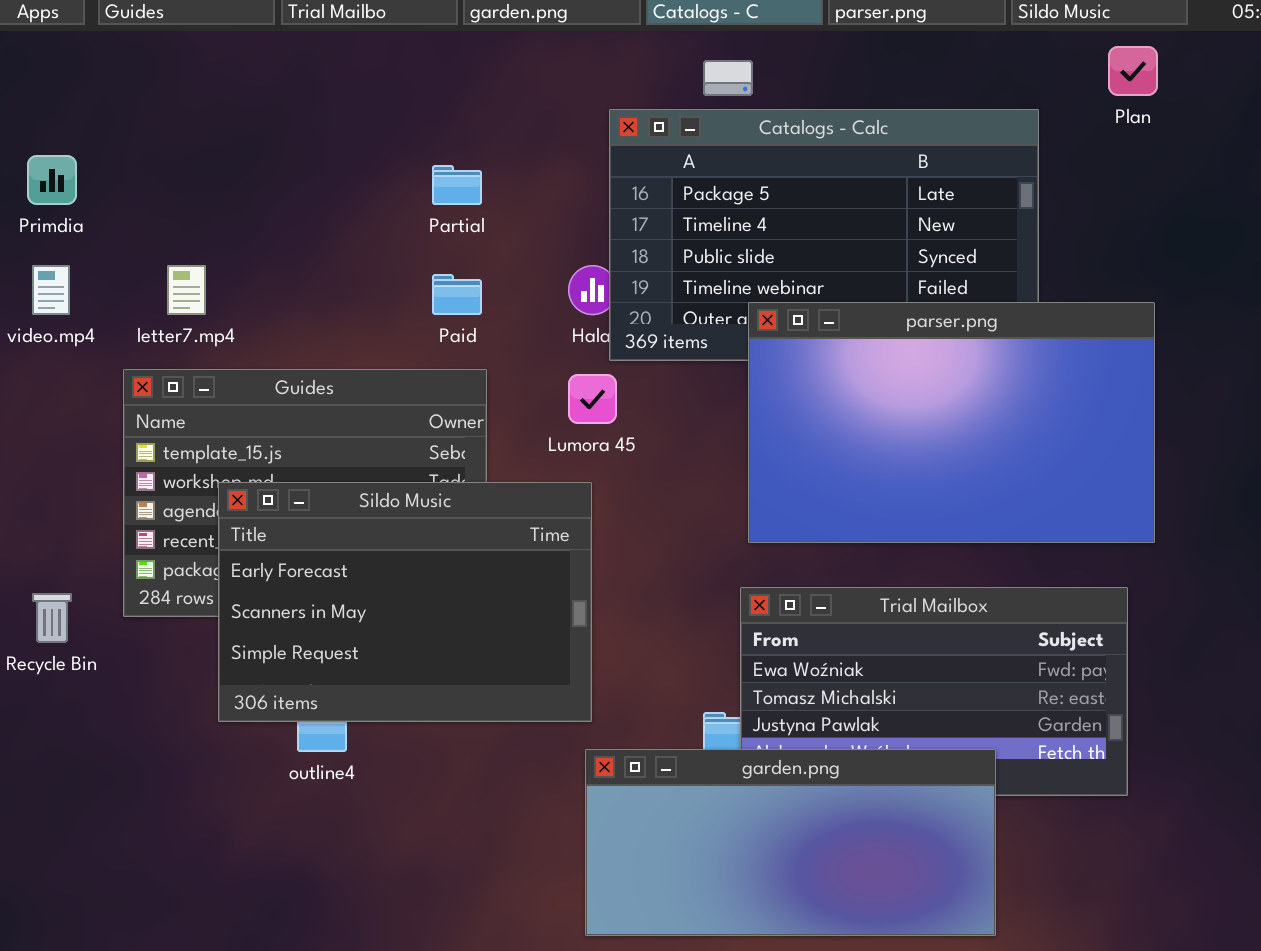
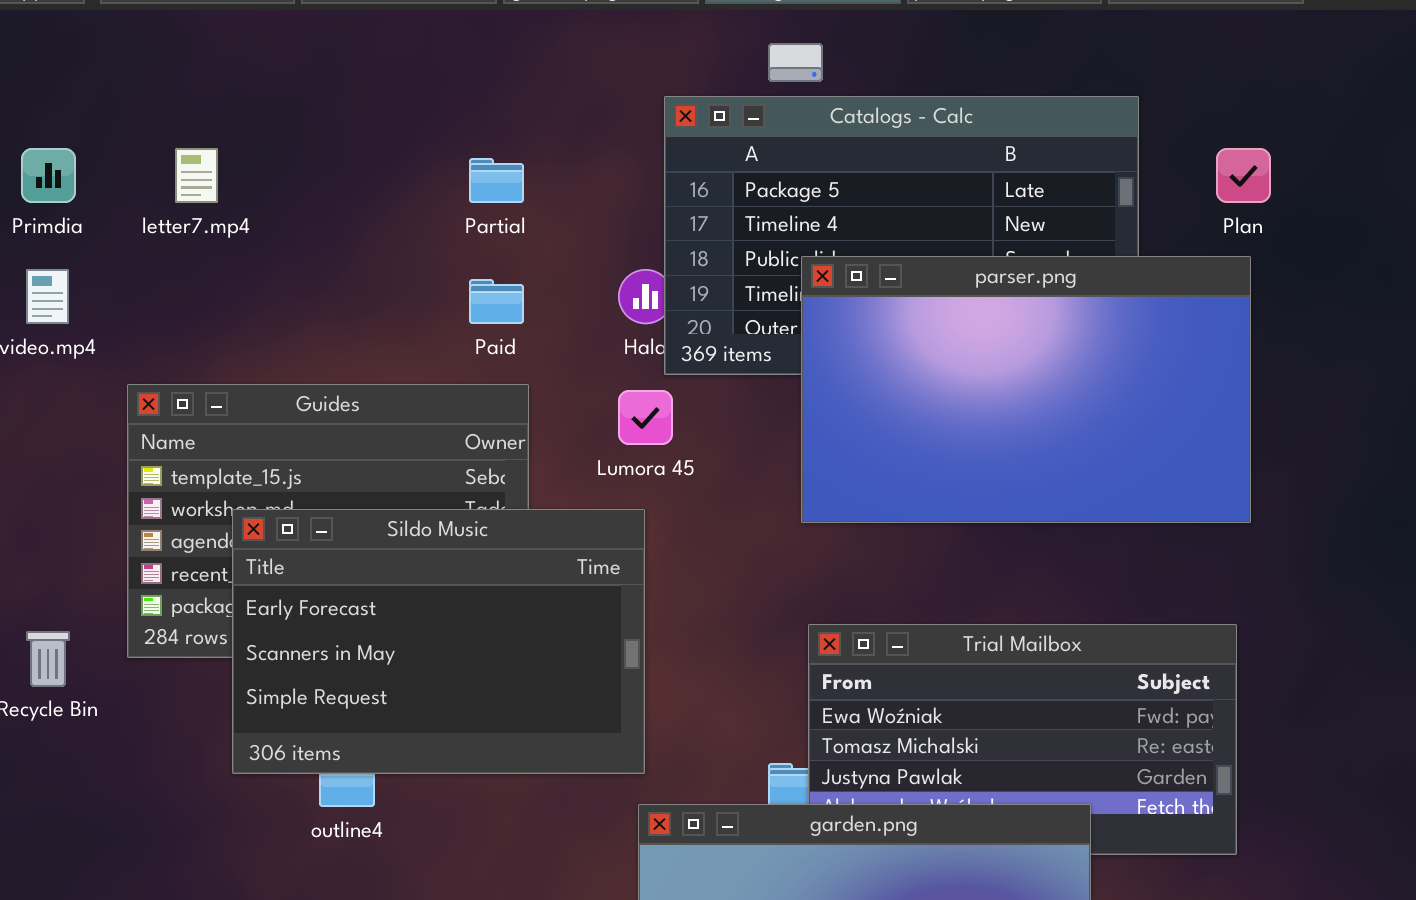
Plan: [1108,46,1158,96] -> [1216,148,1271,203], moved
letter7.mp4: [167,265,206,315] -> [175,148,218,203], moved
parser.png: [748,302,1155,543] -> [801,256,1251,523], moved

